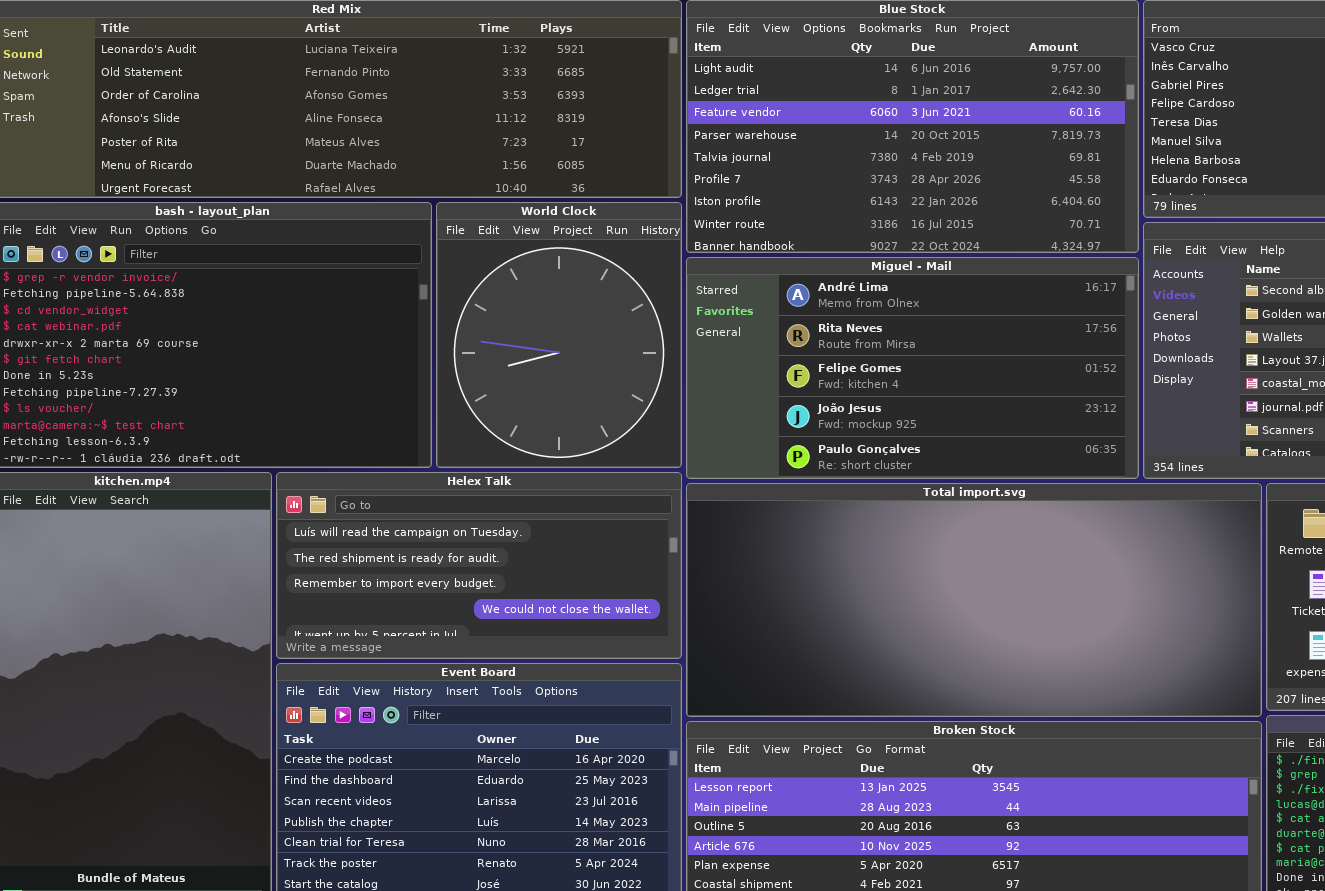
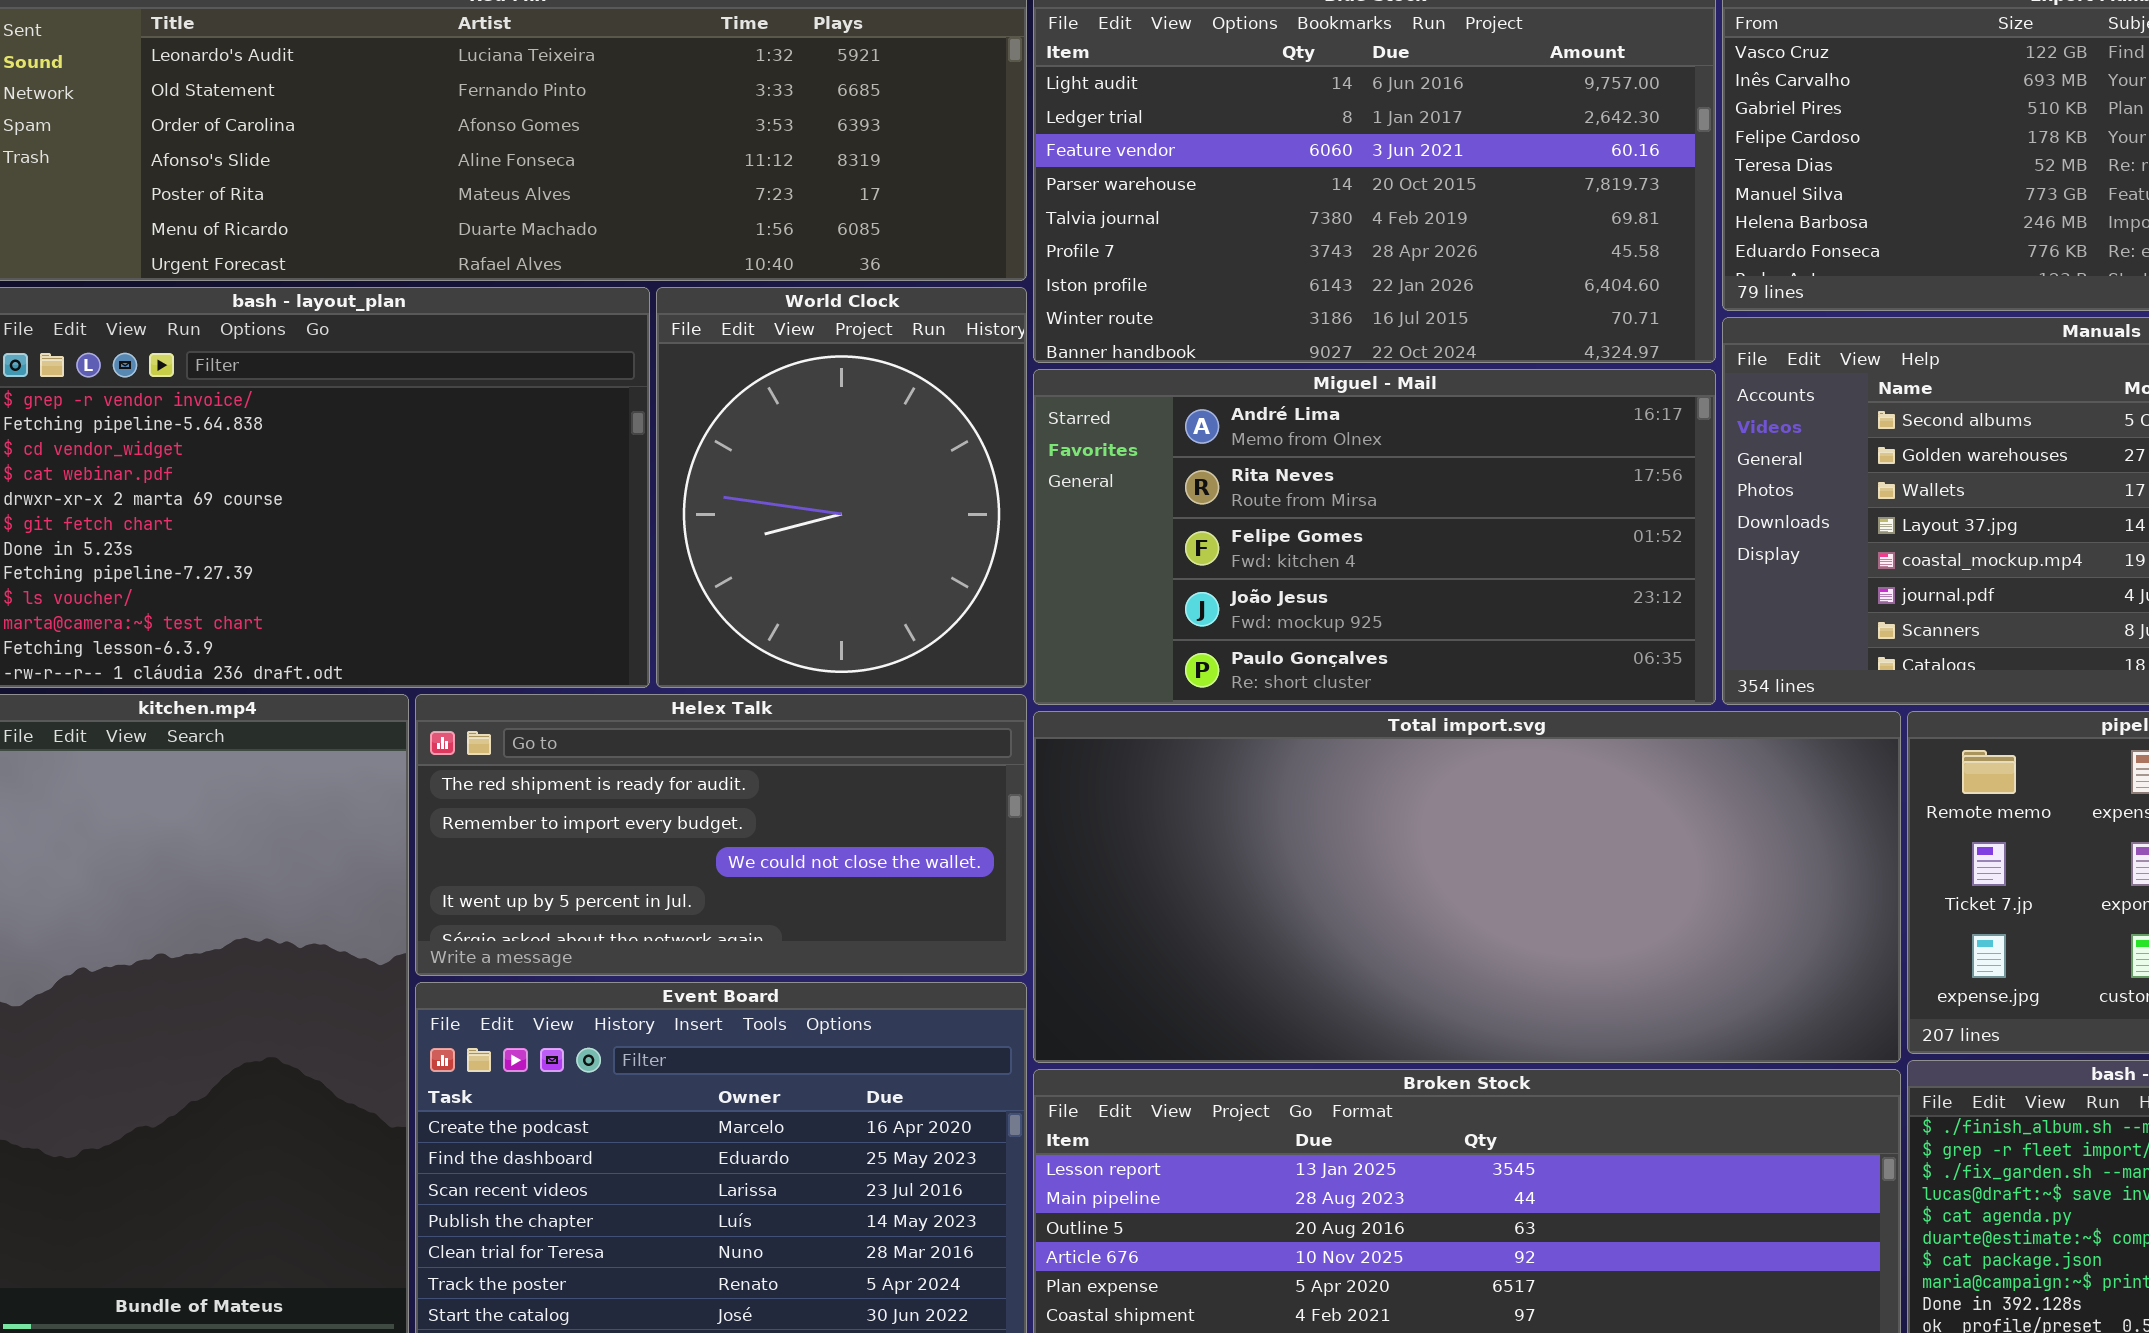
Helex Talk: [276,472,682,659] -> [415,694,1027,976], scrolled down 1 row

